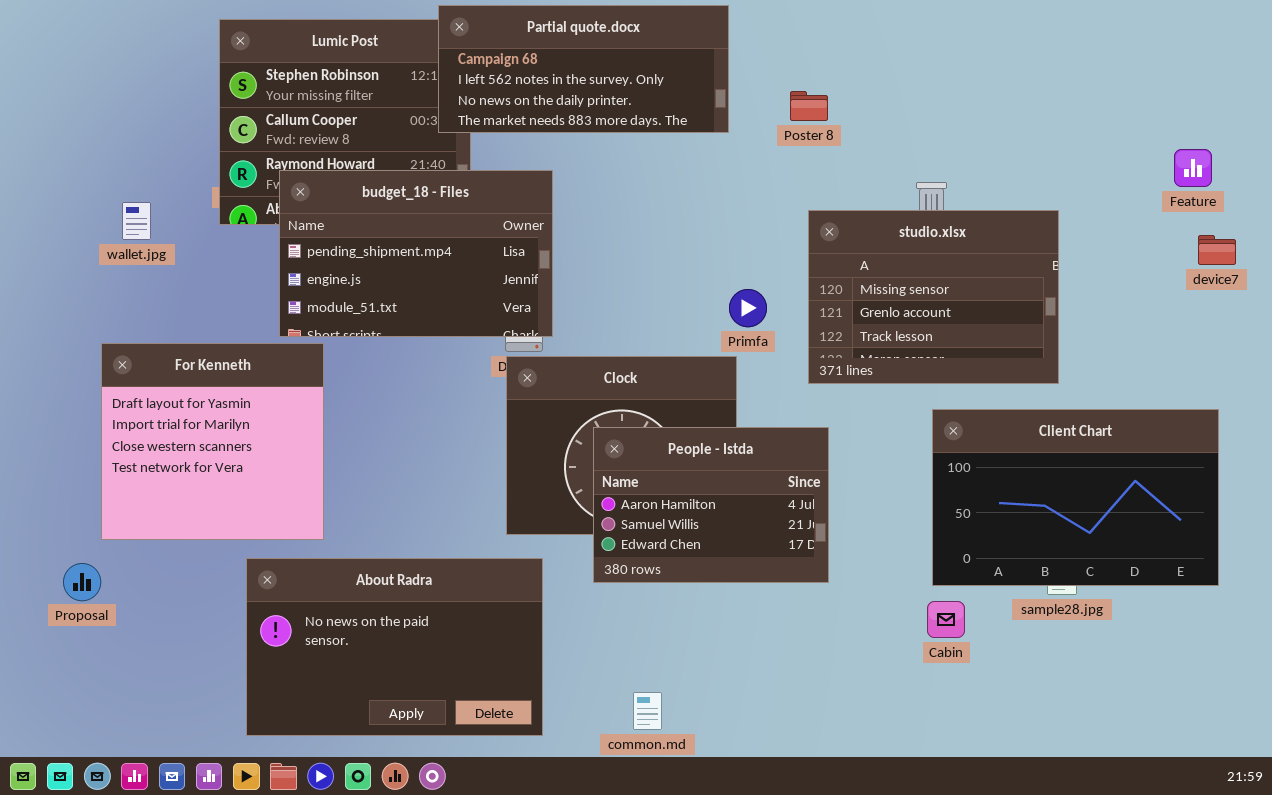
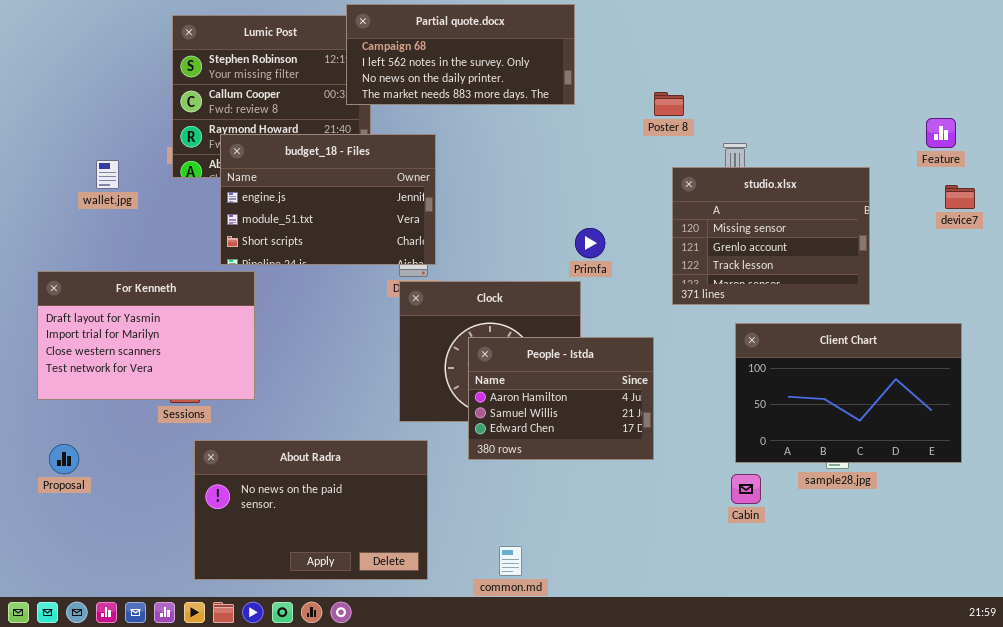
Poster 8: [790,91,828,121] -> [654,92,684,116], moved
budget_18 - Files: [279,170,553,337] -> [220,134,436,265], scrolled down 1 row
studio.xlsx: [808,210,1059,384] -> [672,167,870,305], moved
For Kenneth: [101,343,324,540] -> [37,271,255,400], resized

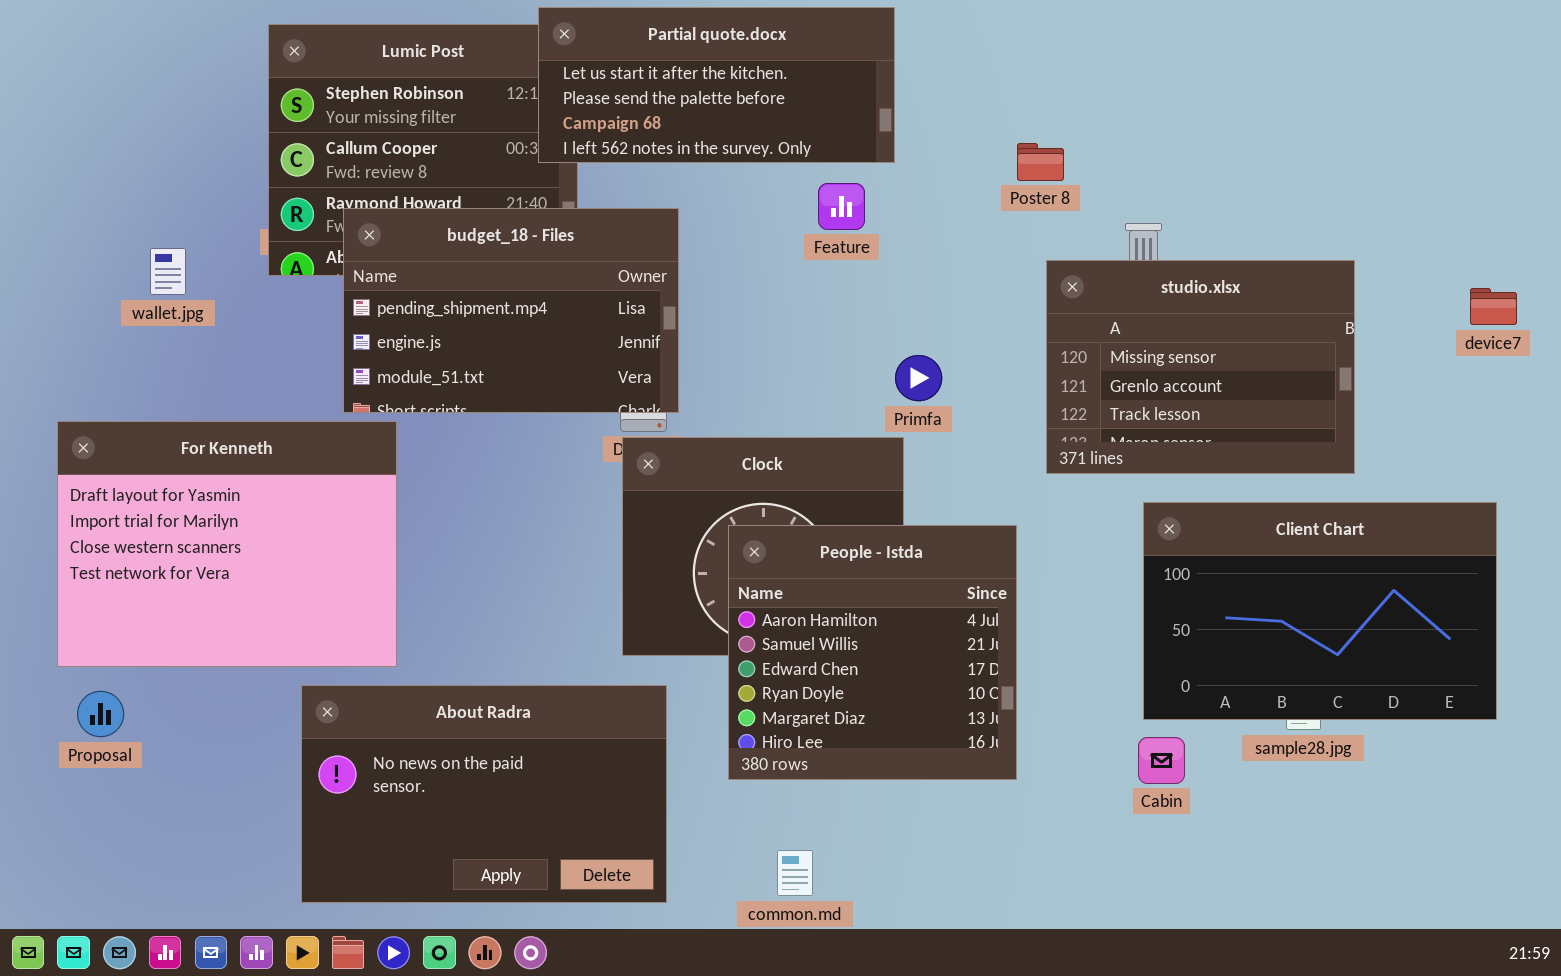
Partial quote.docx: [346,4,575,105] -> [538,7,895,163], scrolled up 2 rows
Feature: [926,118,956,148] -> [818,183,865,230], moved
budget_18 - Files: [220,134,436,265] -> [343,208,679,413], scrolled up 1 row
For Kenneth: [37,271,255,400] -> [57,421,397,667], resized
People - Istda: [468,337,654,460] -> [728,525,1017,780], resized

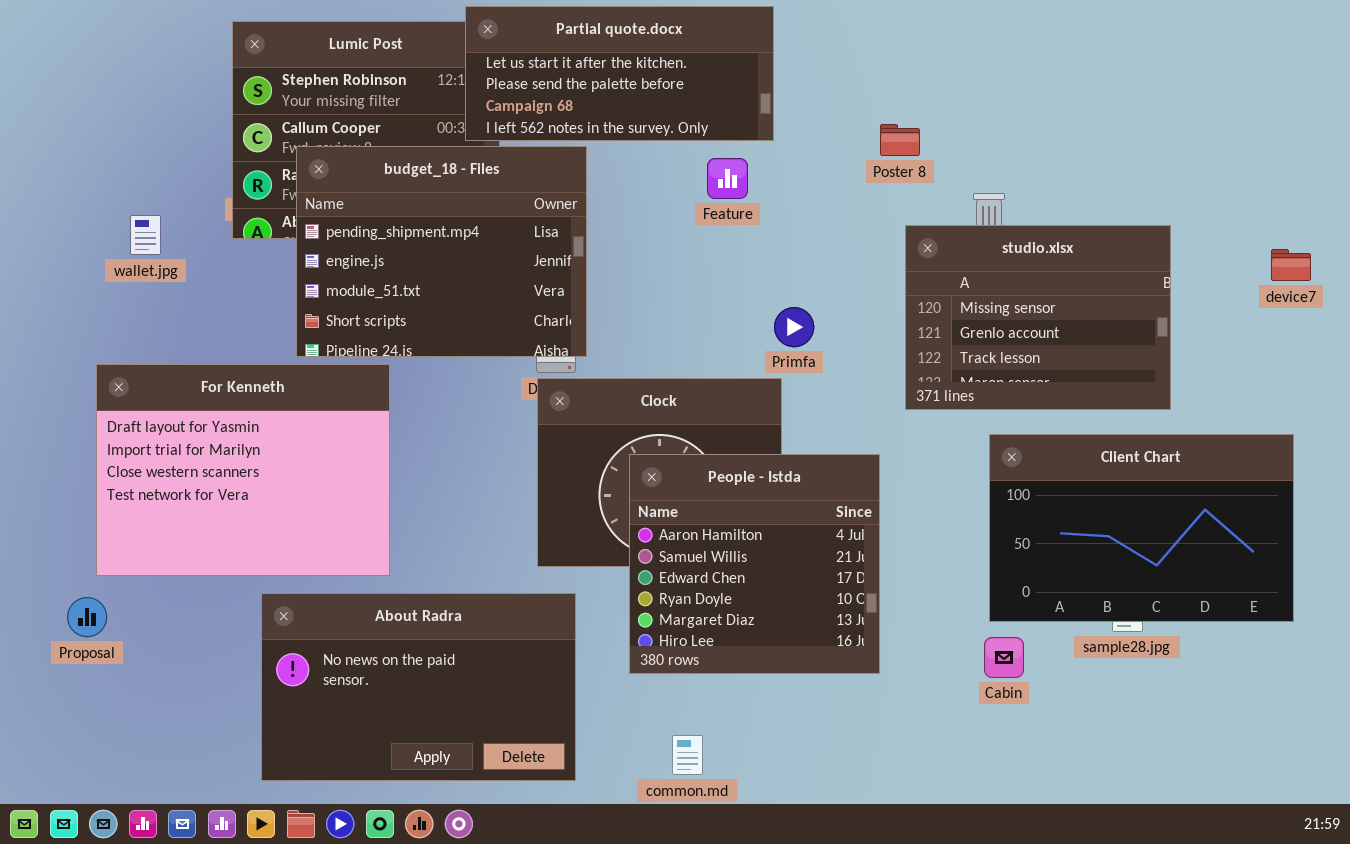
budget_18 - Files: [343,208,679,413] -> [296,146,587,357], resized
For Kenneth: [57,421,397,667] -> [96,364,390,576], moved

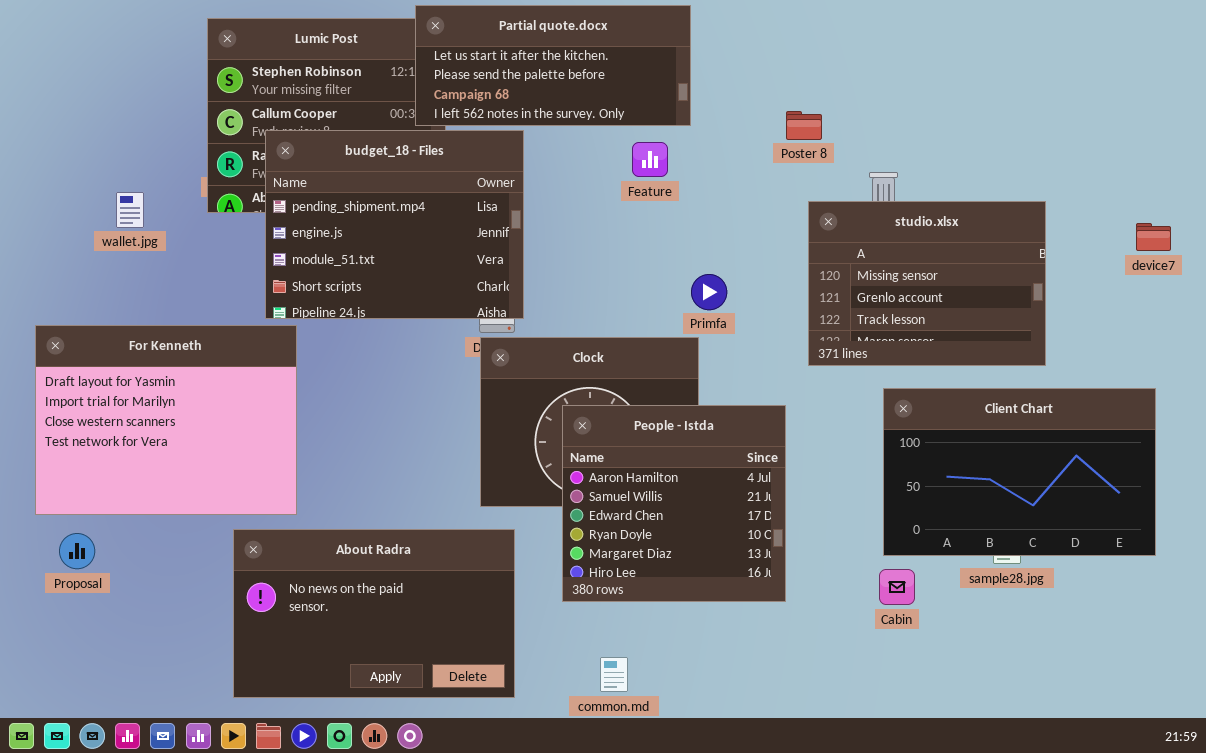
For Kenneth: [96,364,390,576] -> [35,325,297,515], moved

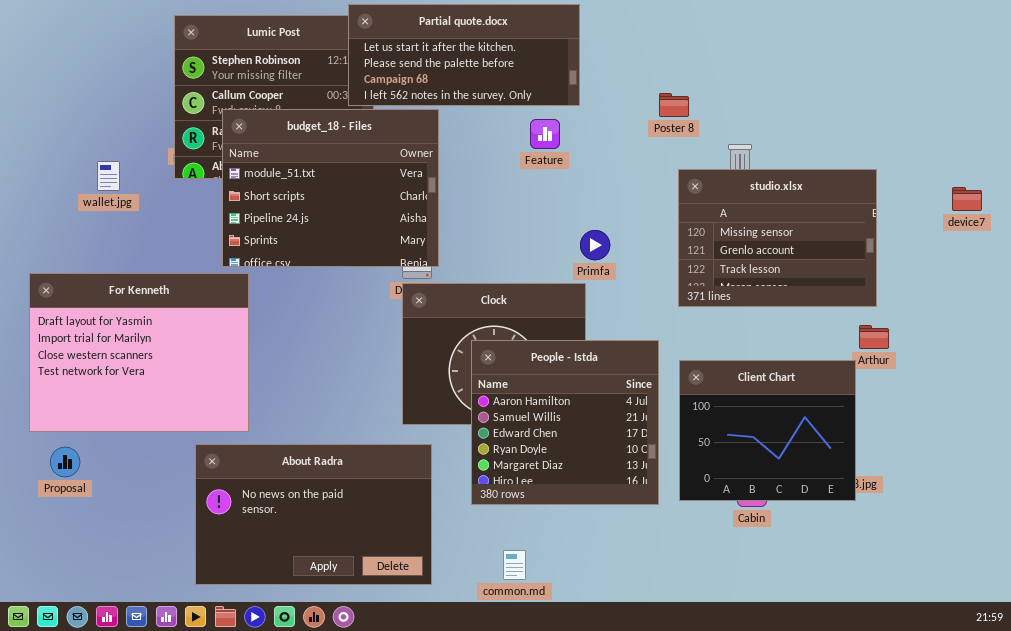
budget_18 - Files: [265,130,524,319] -> [222,109,439,267], scrolled down 2 rows
Client Chart: [883,388,1156,556] -> [679,360,856,501], moved, resized

